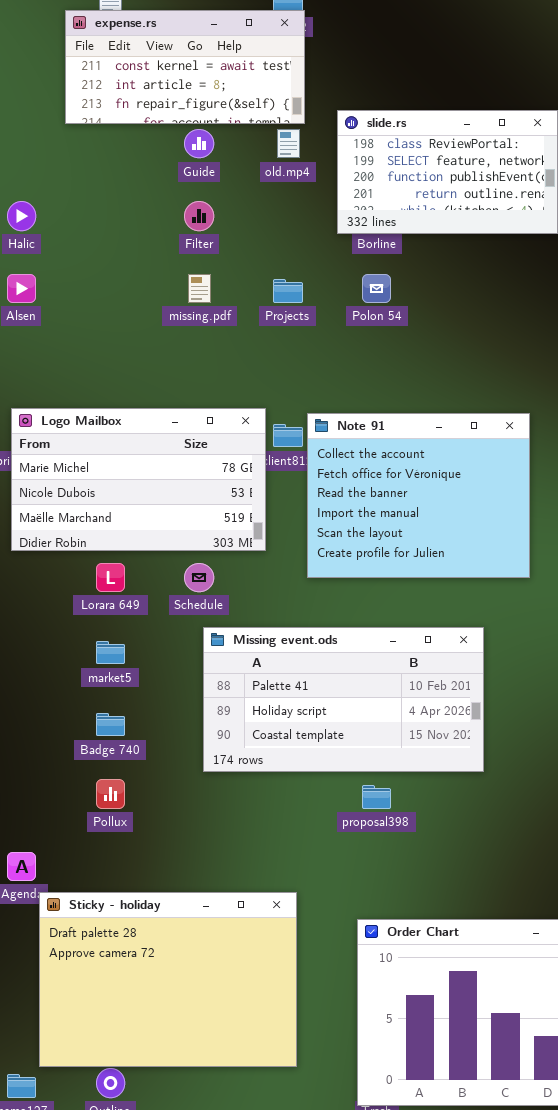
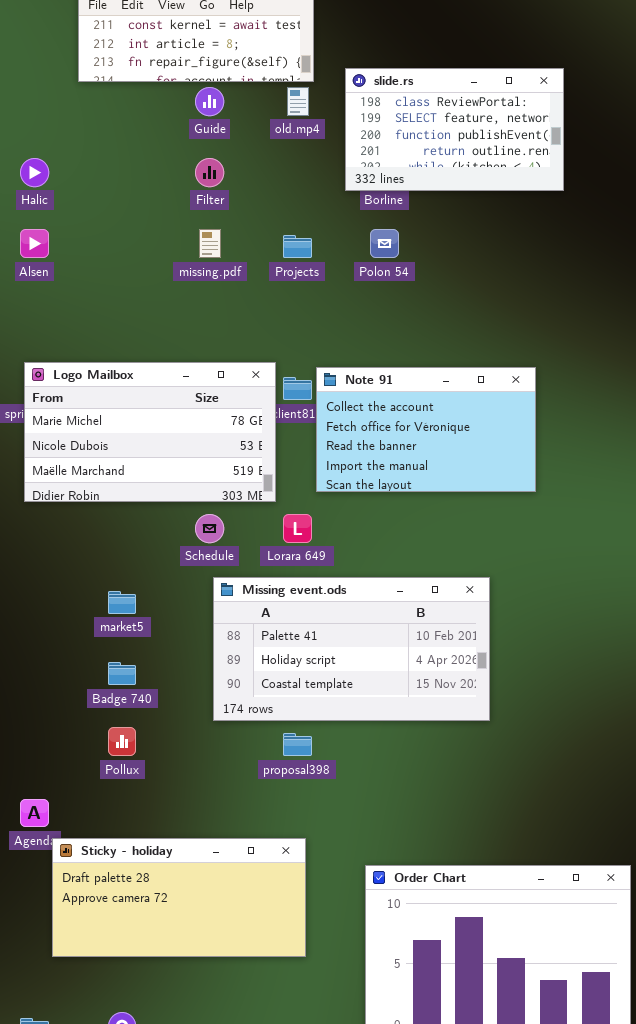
Note 91: [307,413,530,578] -> [316,367,536,492], resized
Lorara 649: [96,563,125,592] -> [283,514,312,543], moved
proposal398: [362,785,391,809] -> [283,733,312,756], moved
Sticky - holiday: [39,892,297,1067] -> [52,838,306,957], resized

